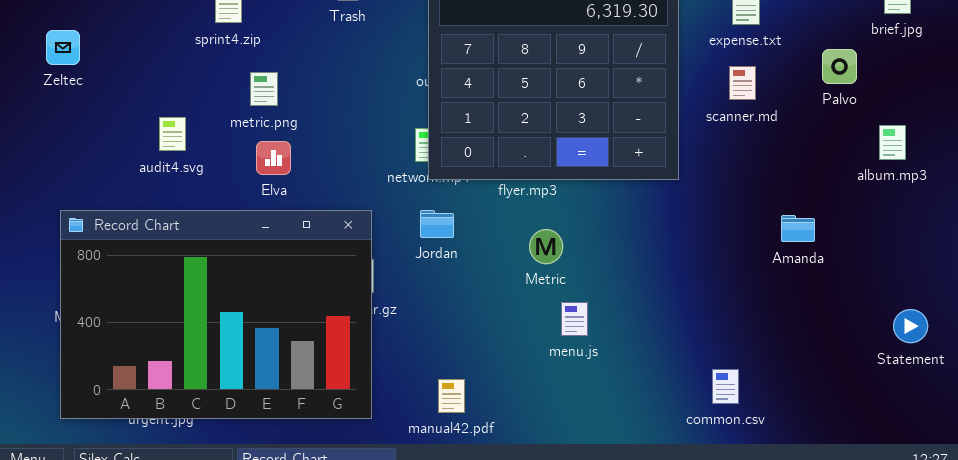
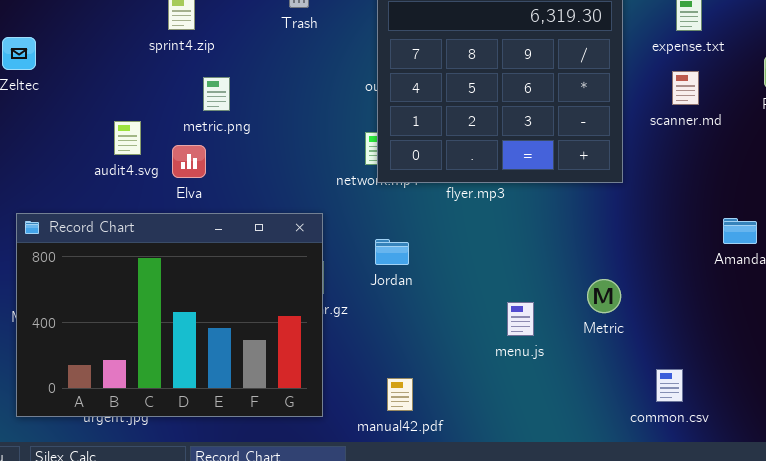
Elva: [256,141,291,175] -> [172,145,206,178], moved
Jordan: [420,210,454,238] -> [375,239,409,265], moved
Metric: [529,229,563,264] -> [587,279,621,313], moved

